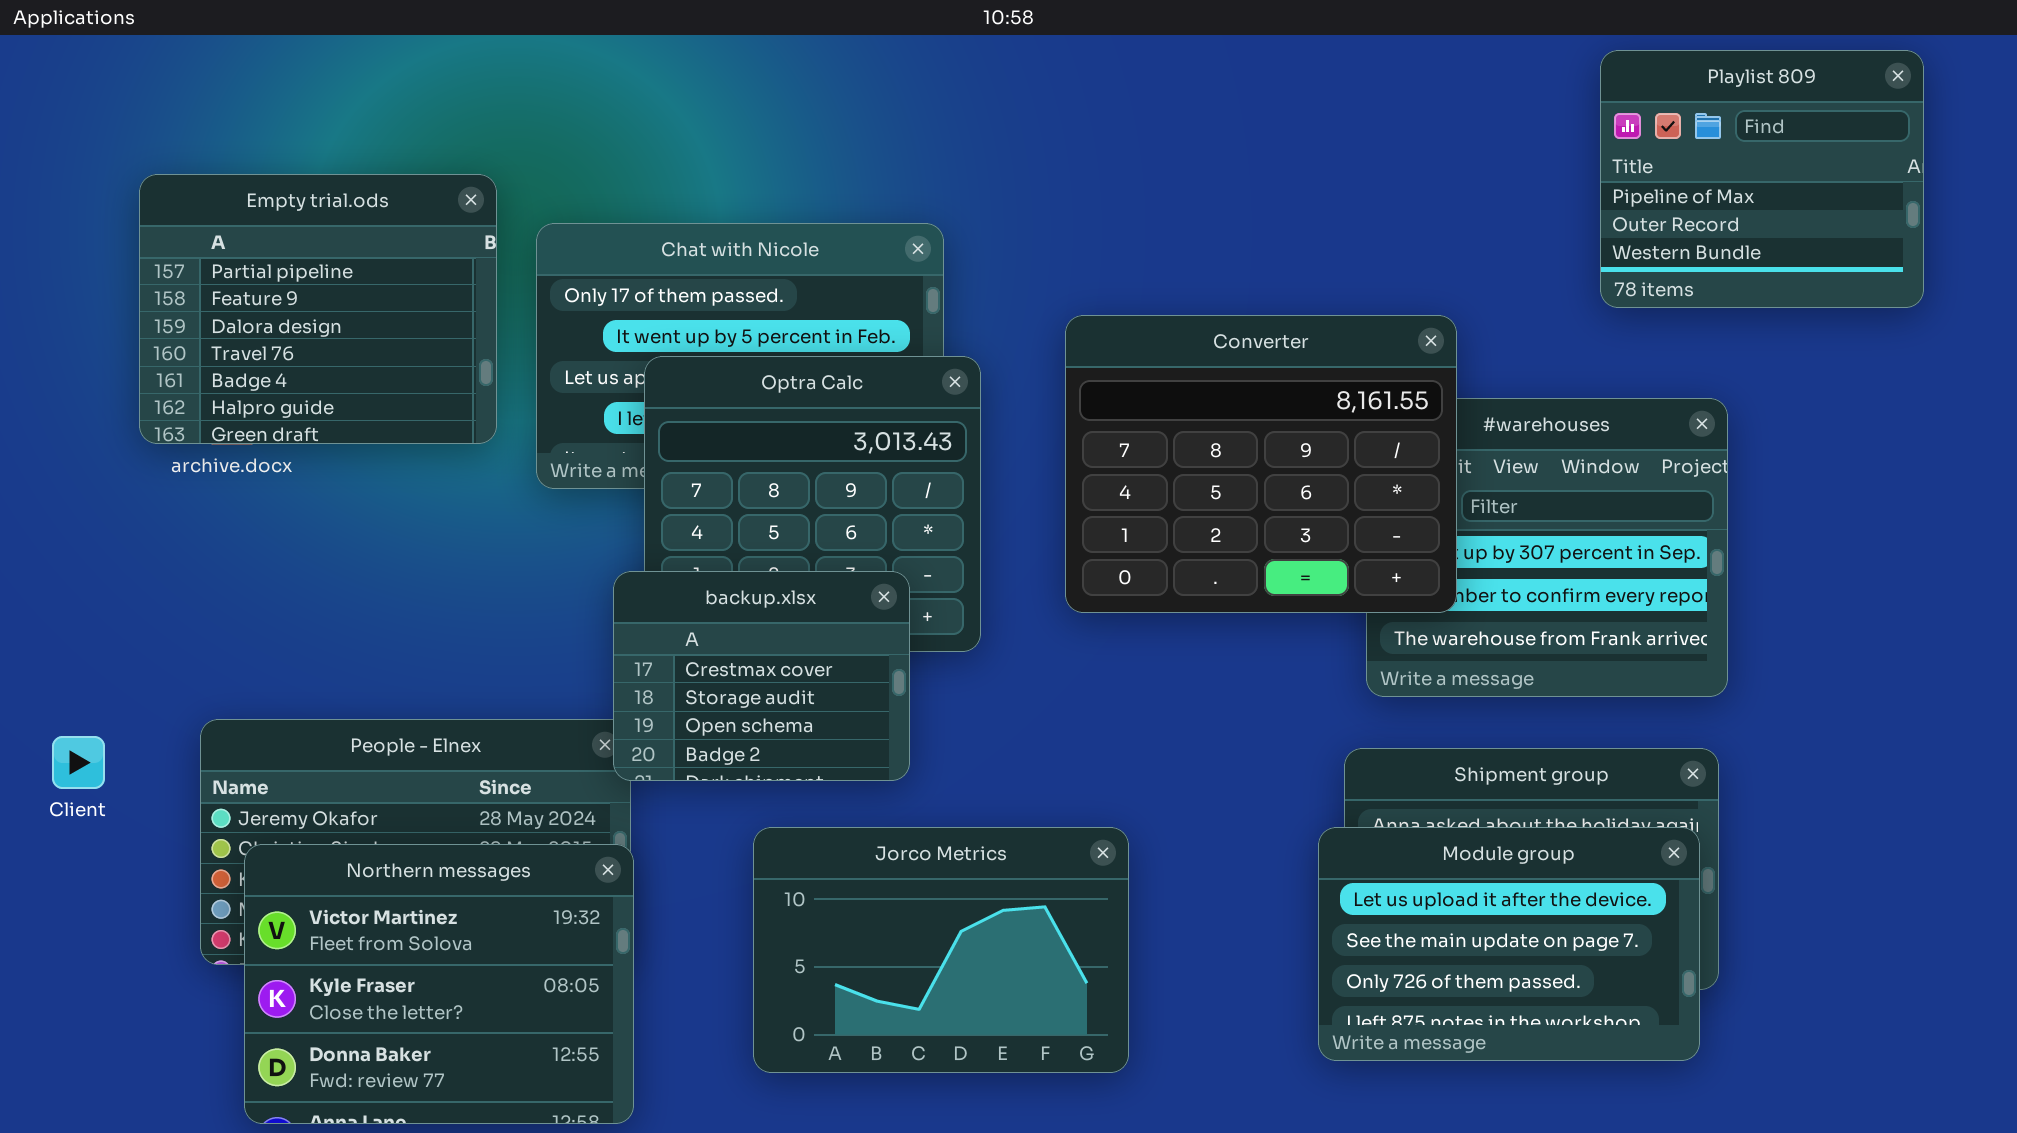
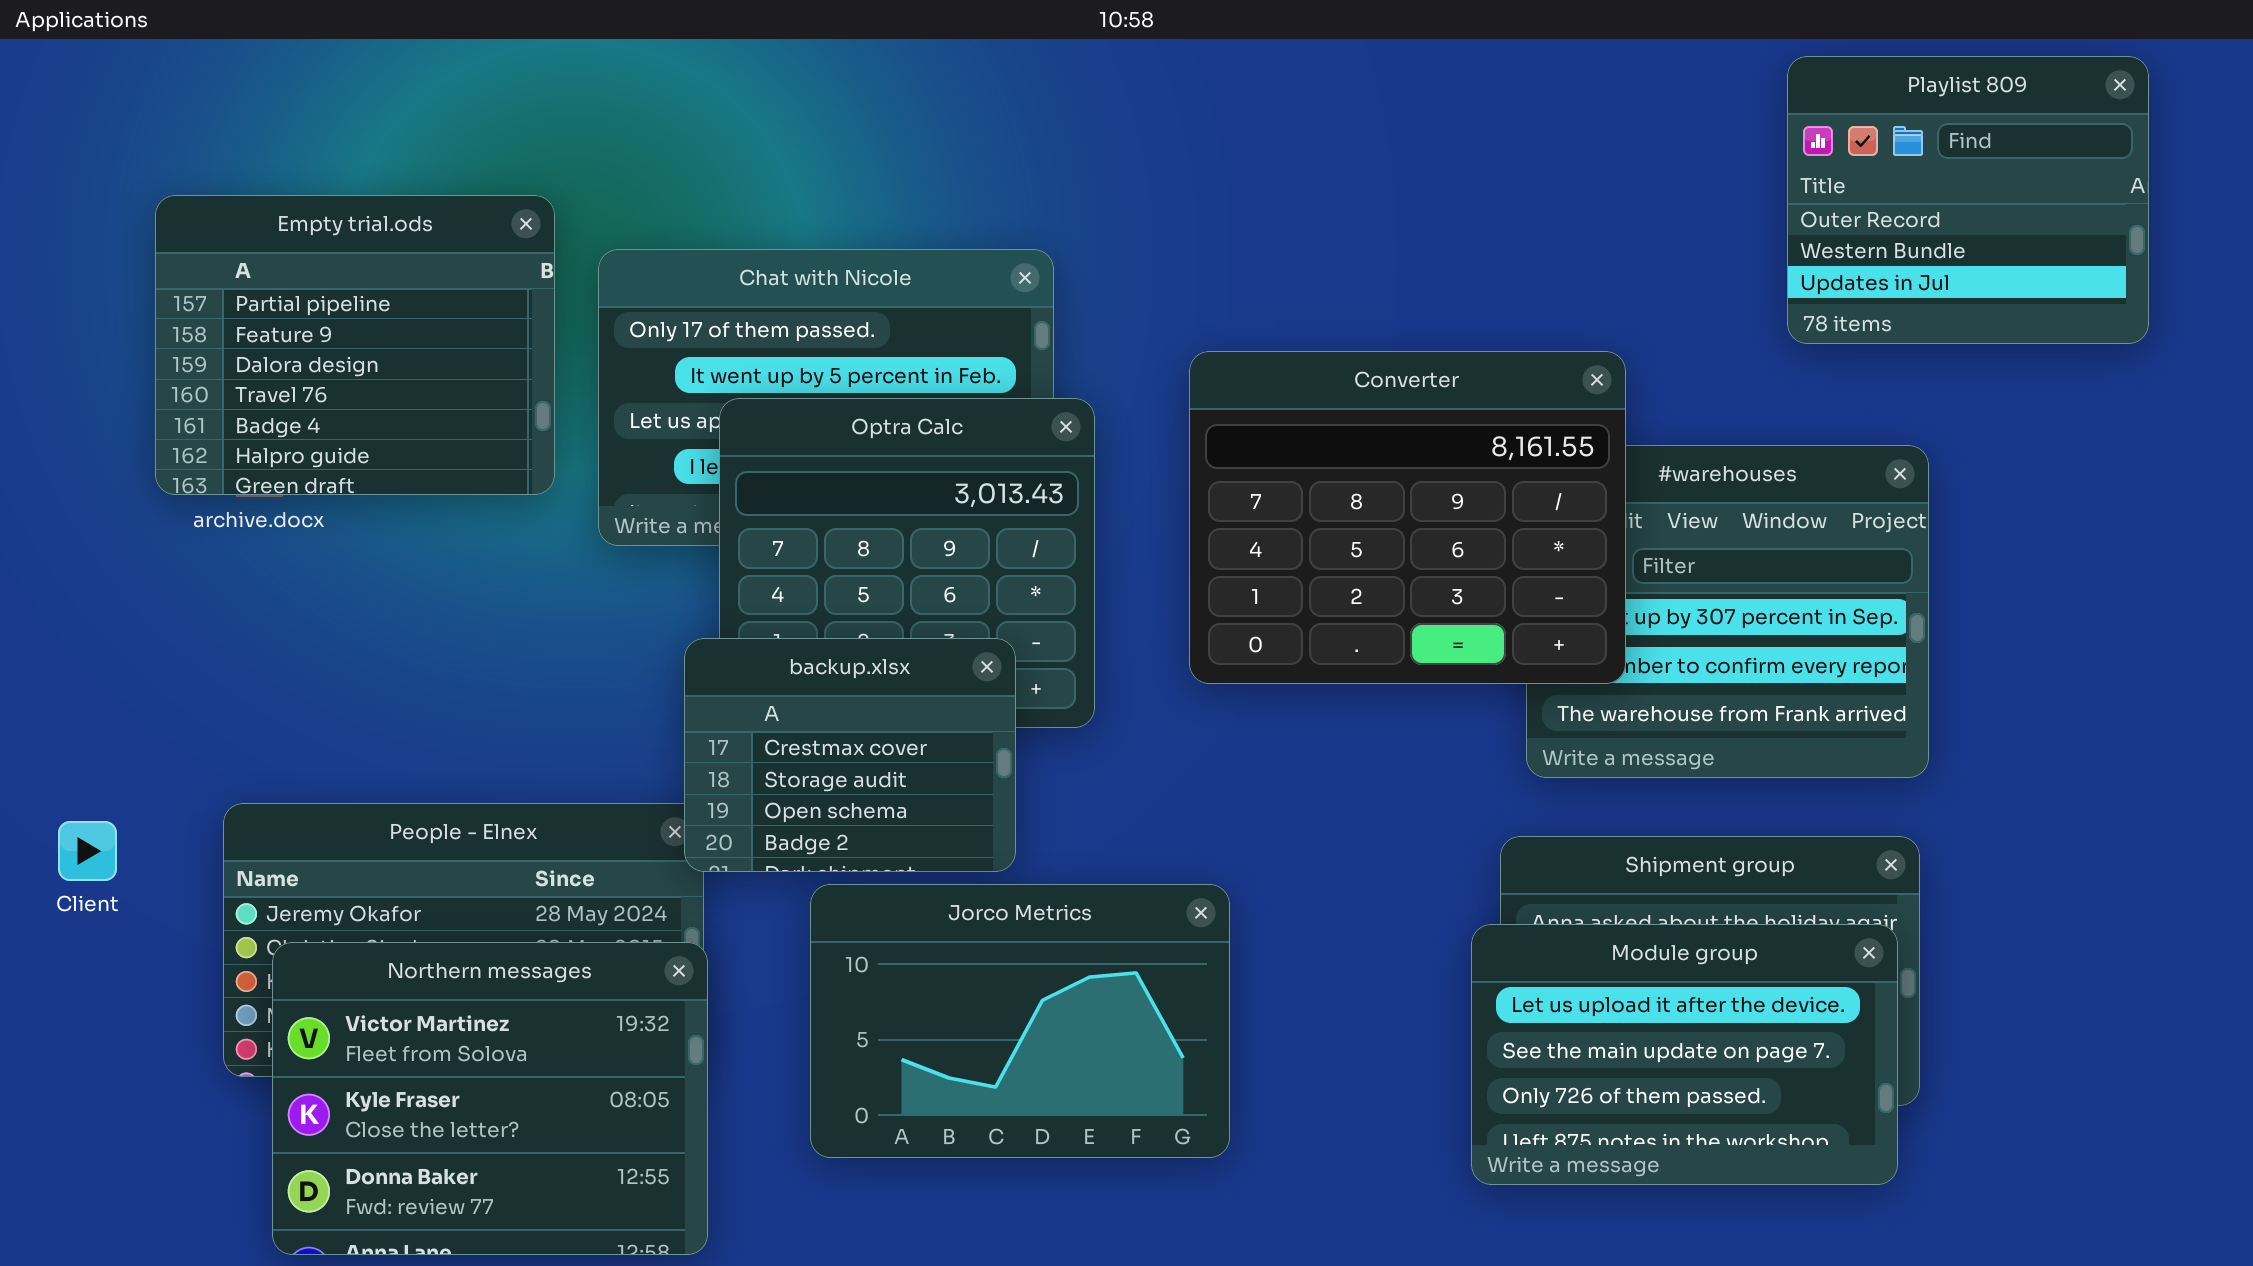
Playlist 809: [1600,50,1924,308] -> [1787,56,2149,344], scrolled down 1 row
Jorco Metrics: [753,827,1129,1073] -> [810,884,1230,1158], moved

